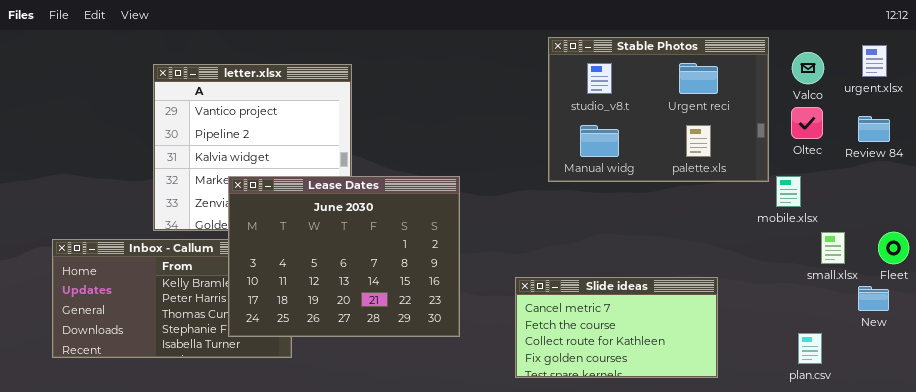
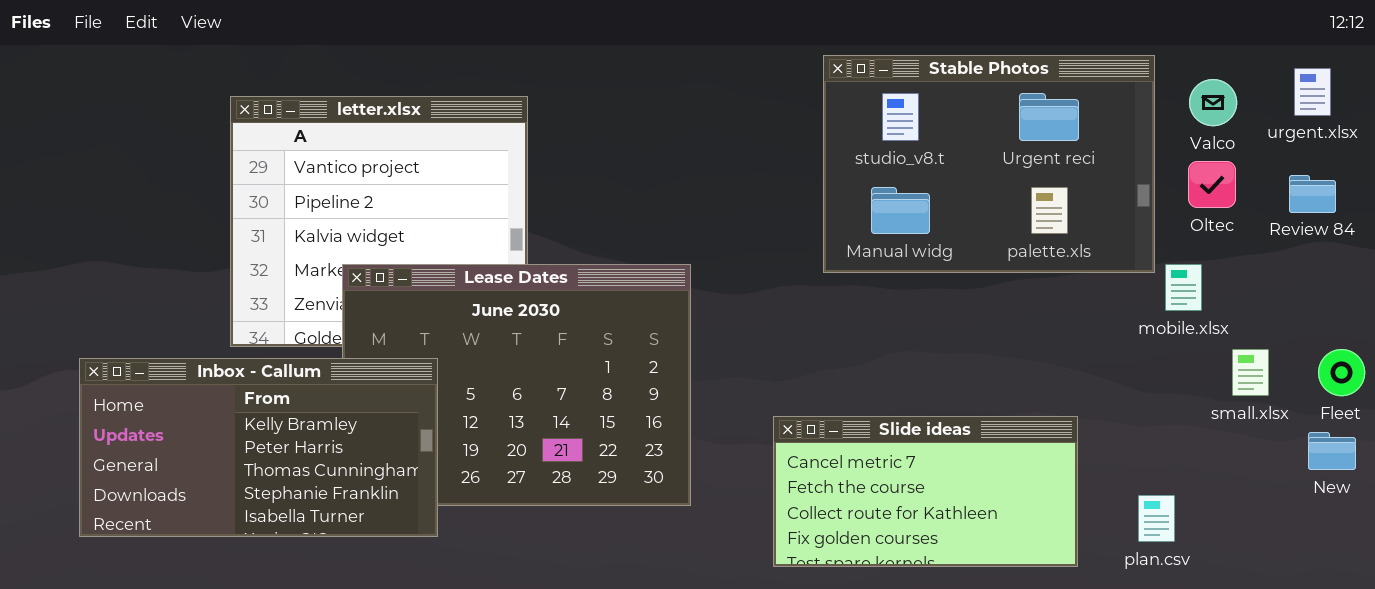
Inbox - Callum: [52,239,292,358] -> [79,358,438,537], raised
New: [858,286,889,311] -> [1308,432,1356,470], moved
plan.csv: [798,333,822,364] -> [1138,495,1175,542], moved

